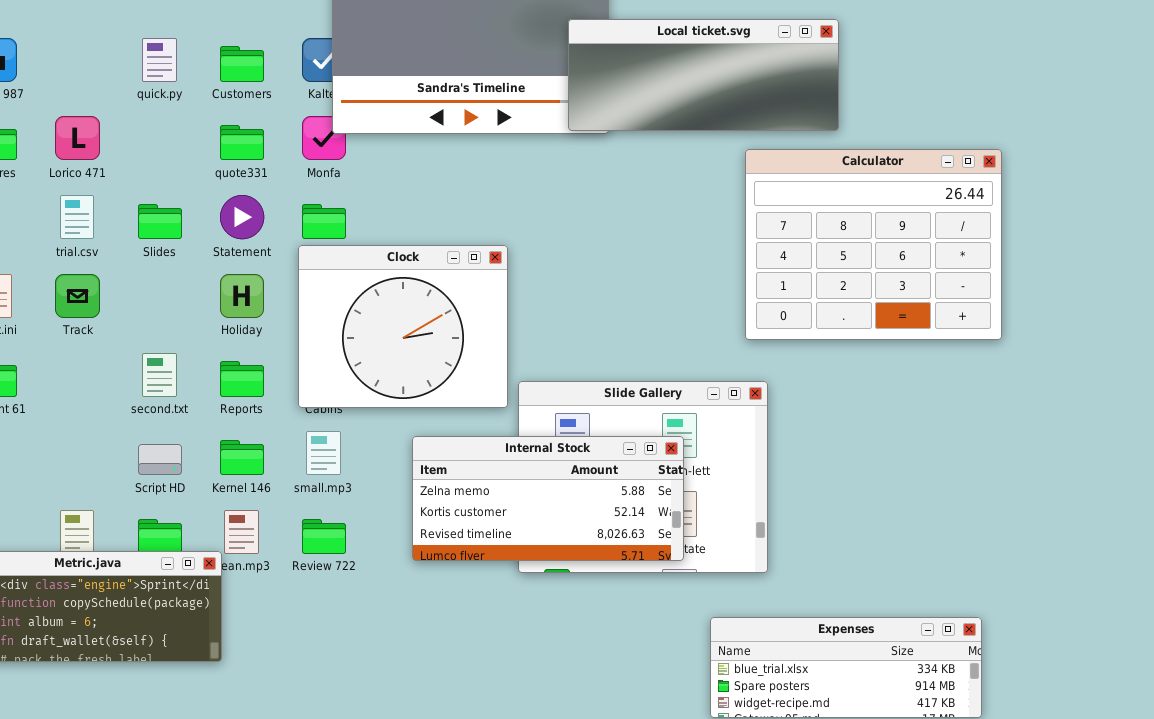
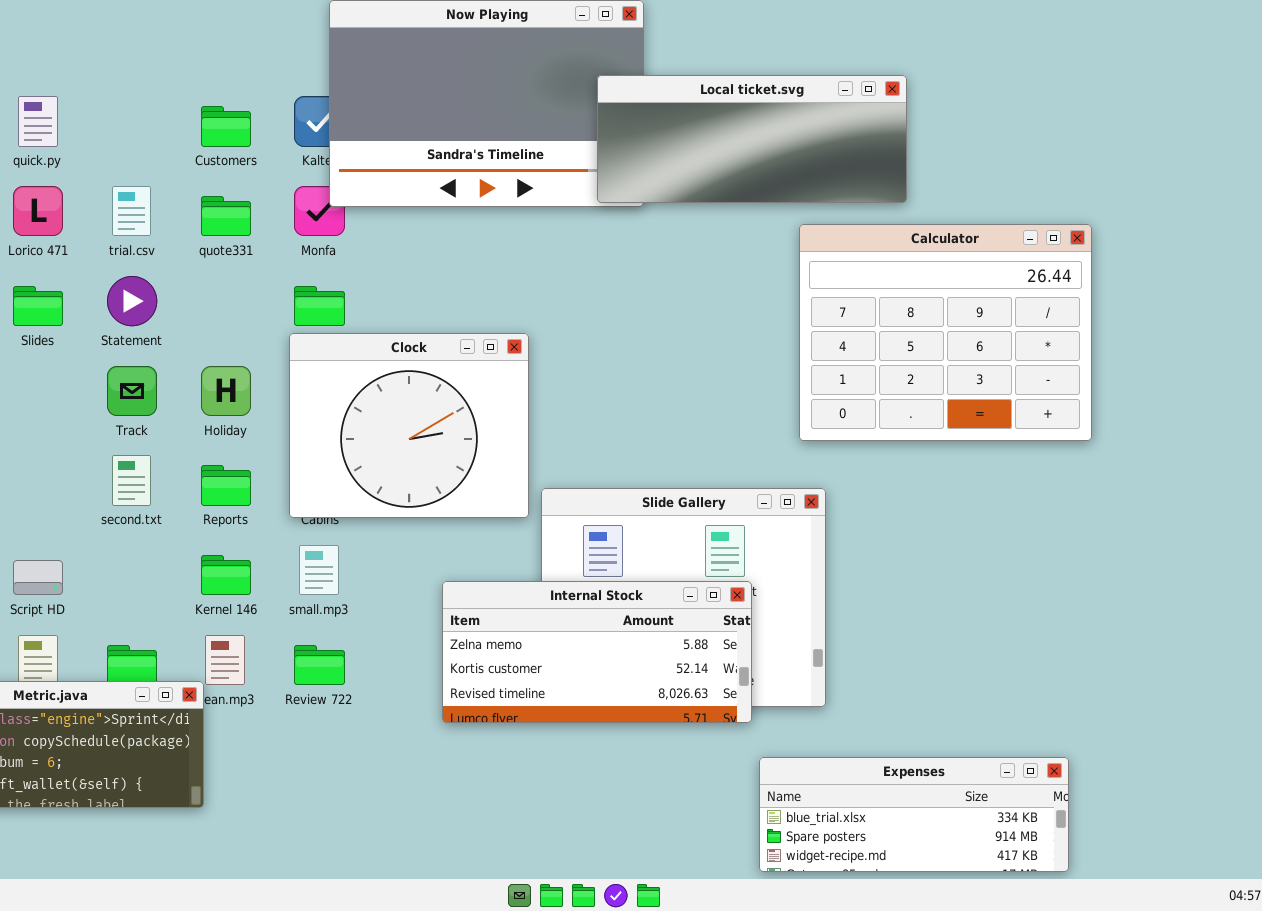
quick.py: [142,38,177,82] -> [18,96,58,147], moved
trial.csv: [60,195,94,239] -> [112,186,151,236], moved
Statement: [220,195,264,239] -> [107,276,157,326], moved
Slides: [138,204,182,239] -> [13,286,63,326], moved
Track: [55,274,100,318] -> [107,366,157,416], moved
Internal Stock: [412,436,684,561] -> [442,581,752,723], moved
Script HD: [138,444,182,475] -> [13,560,63,595], moved

